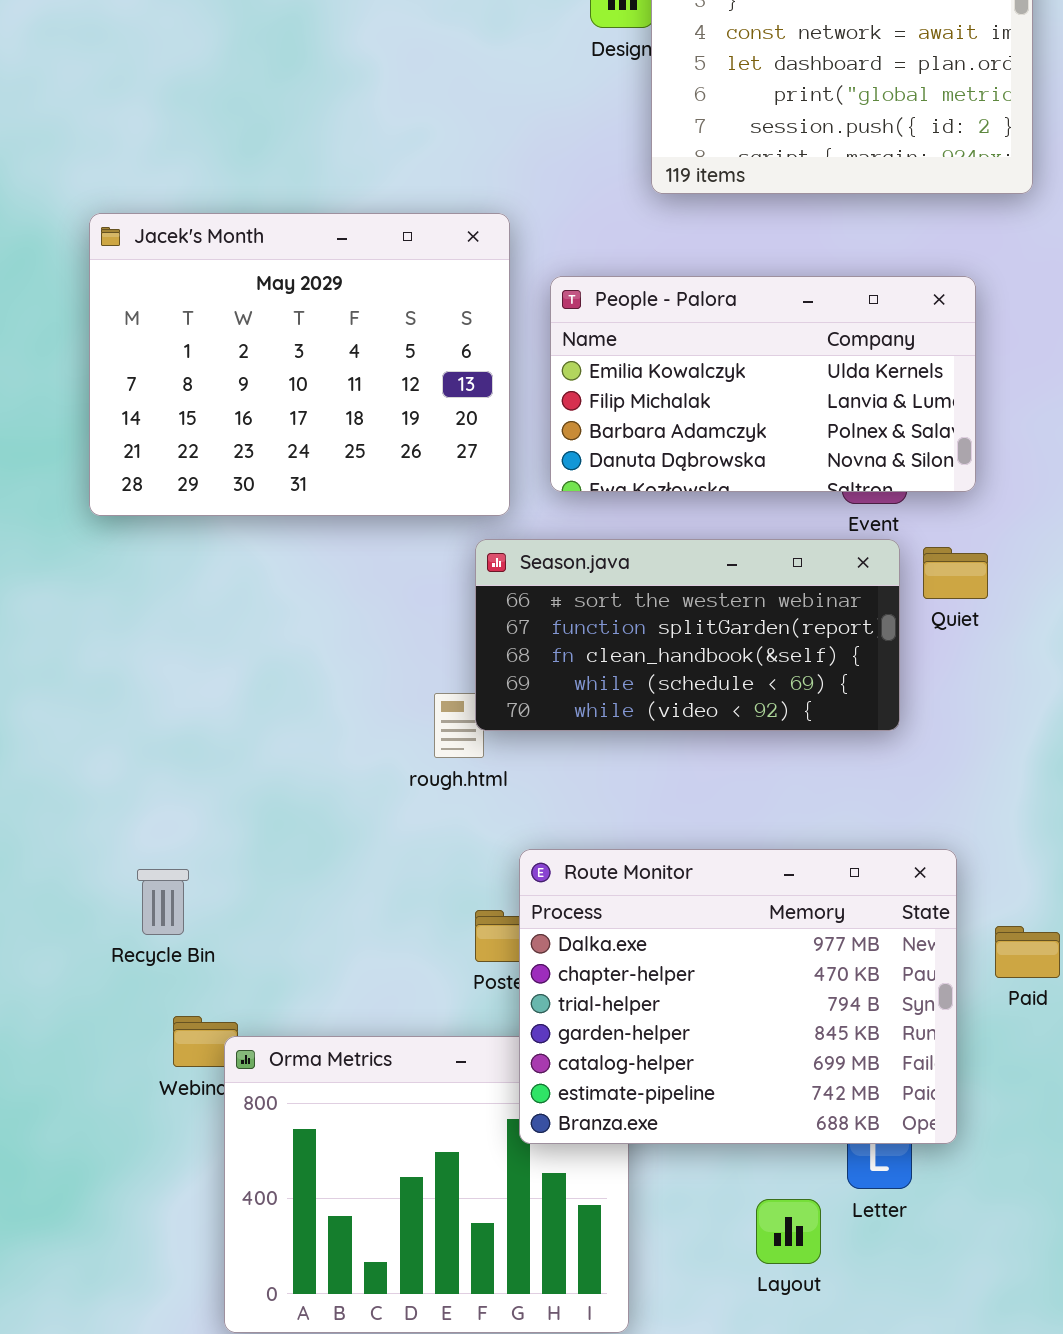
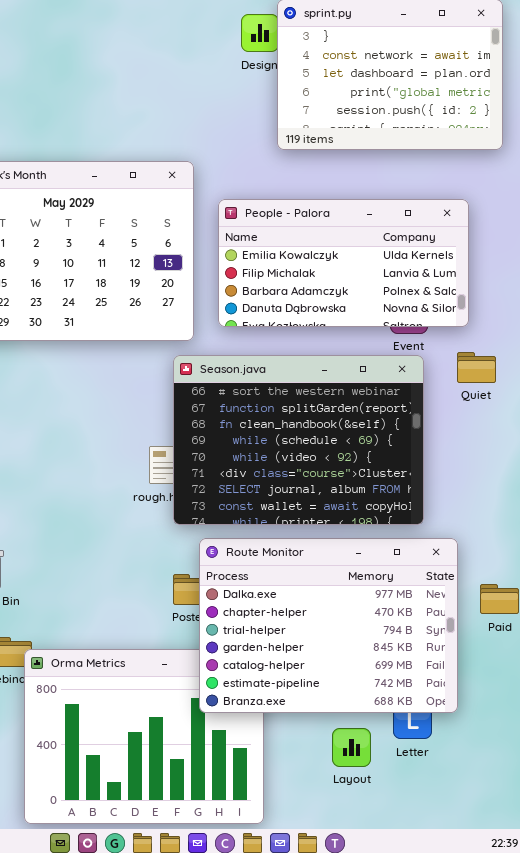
Season.java: [475,539,900,731] -> [173,355,424,525], resized
Quiet: [923,547,988,599] -> [457,352,496,383], moved
Layout: [756,1199,821,1264] -> [332,728,371,767], moved

